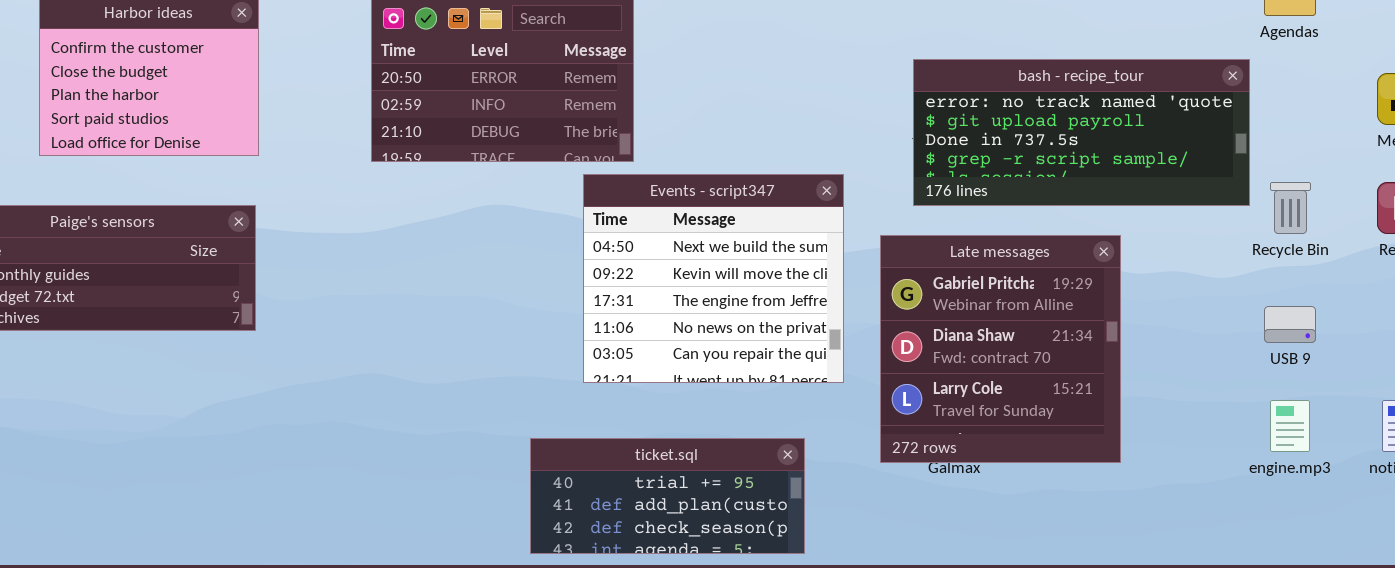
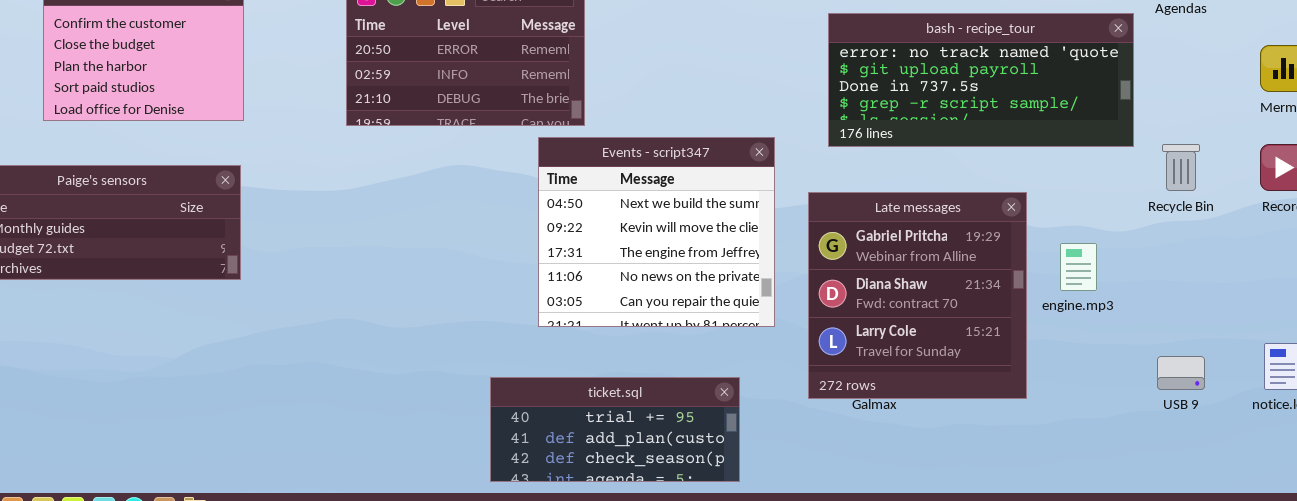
bash - recipe_tour: [913,59,1250,206] -> [828,13,1134,147], moved
USB 9: [1264,306,1316,343] -> [1157,356,1205,390], moved
engine.mp3: [1270,400,1310,452] -> [1060,243,1097,291], moved

